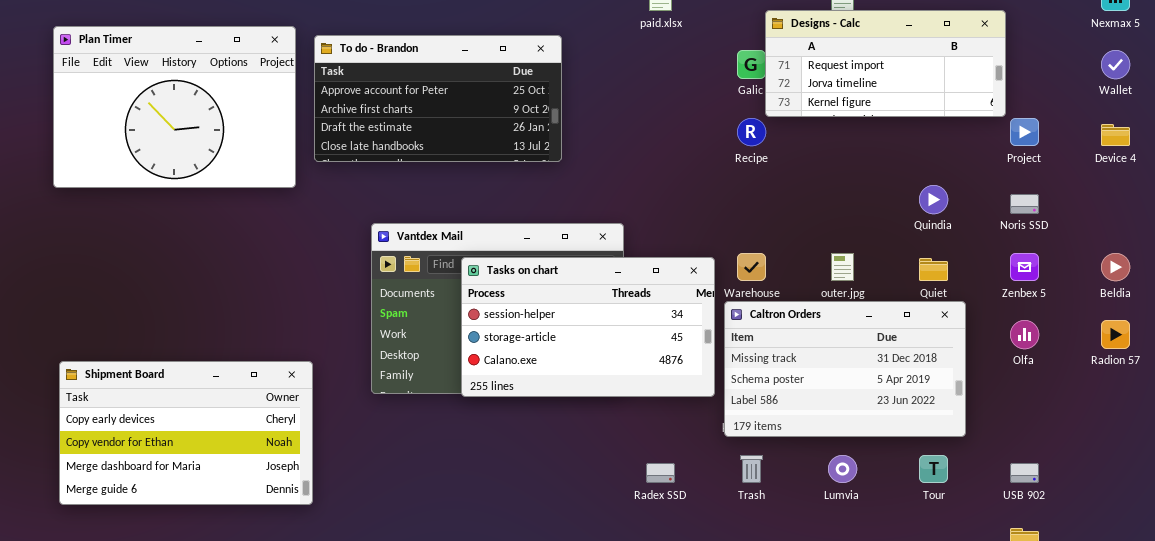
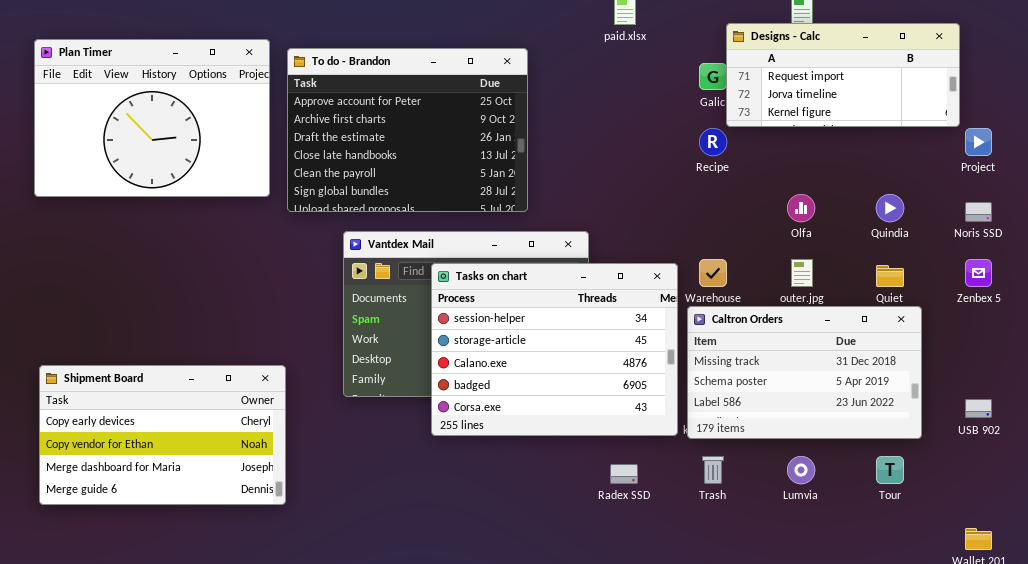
To do - Brandon: [314,35,562,162] -> [287,48,528,212], resized
Tasks on chart: [461,257,715,397] -> [431,263,678,436], resized
Olfa: [1010,320,1039,349] -> [787,194,815,222], moved
USB 902: [1010,463,1039,483] -> [965,399,992,418], moved

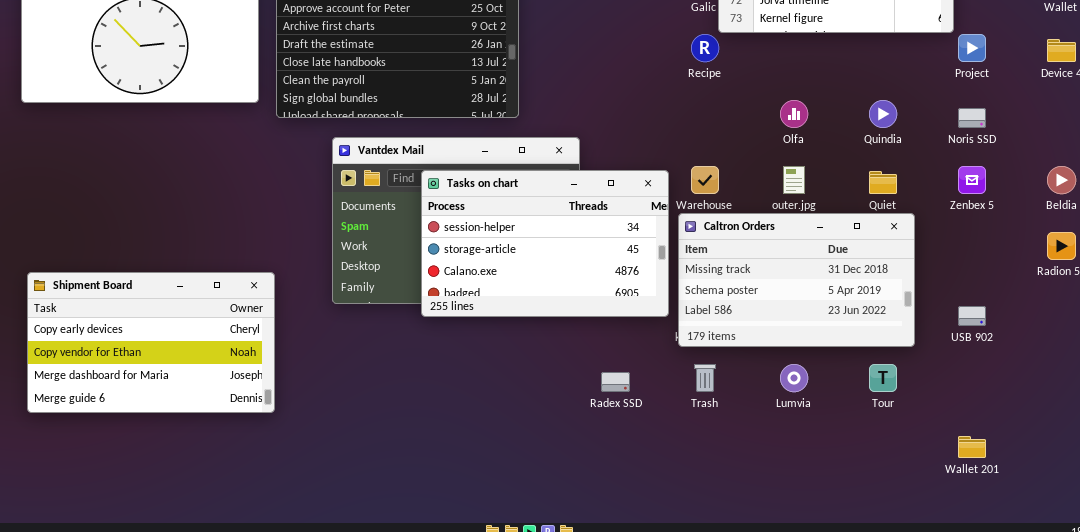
Tasks on chart: [431,263,678,436] -> [421,170,669,317], resized

